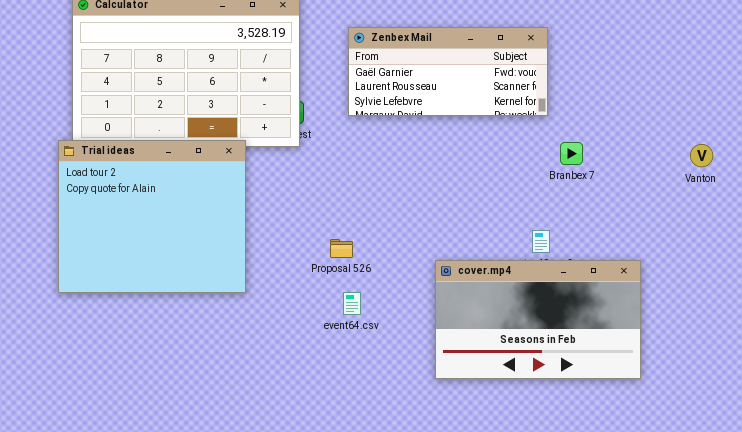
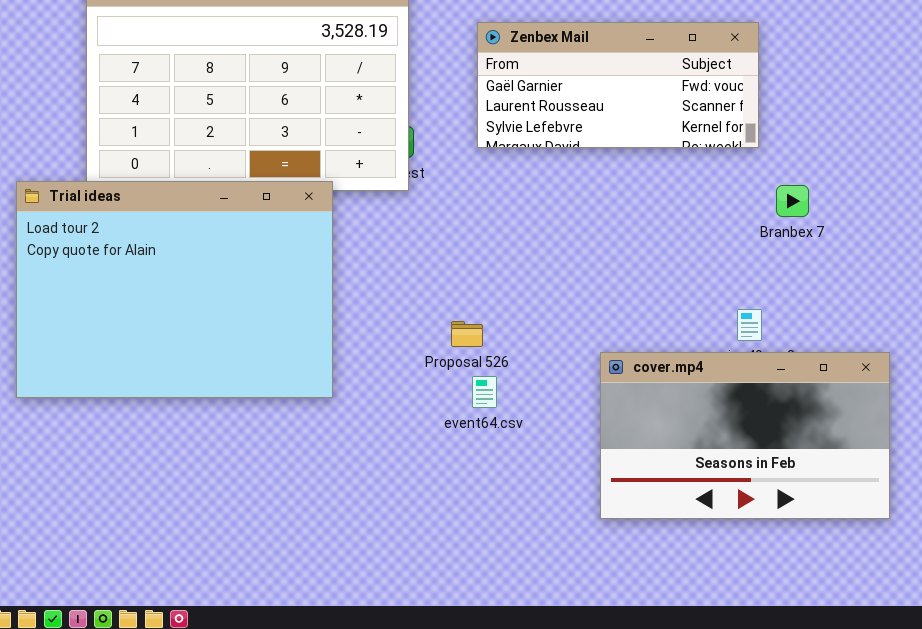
Trial ideas: [58,140,246,293] -> [16,181,333,398], resized
event64.csv: [343,292,361,315] -> [472,376,497,408], moved

